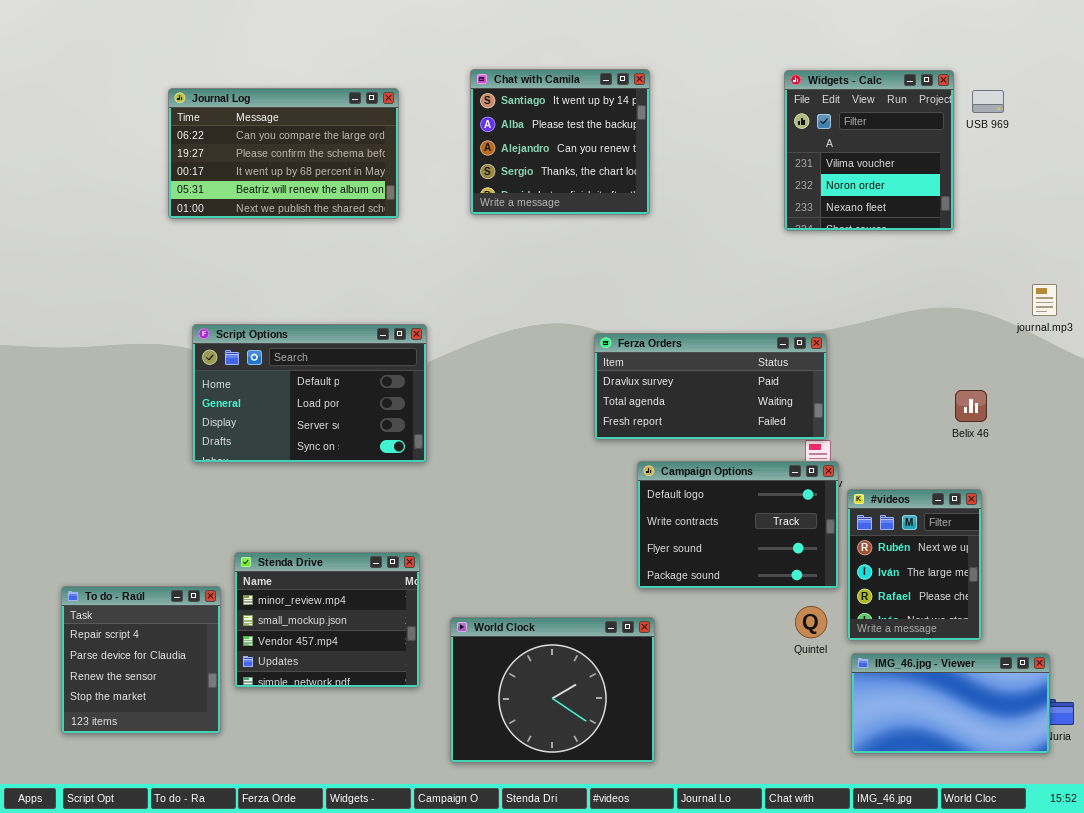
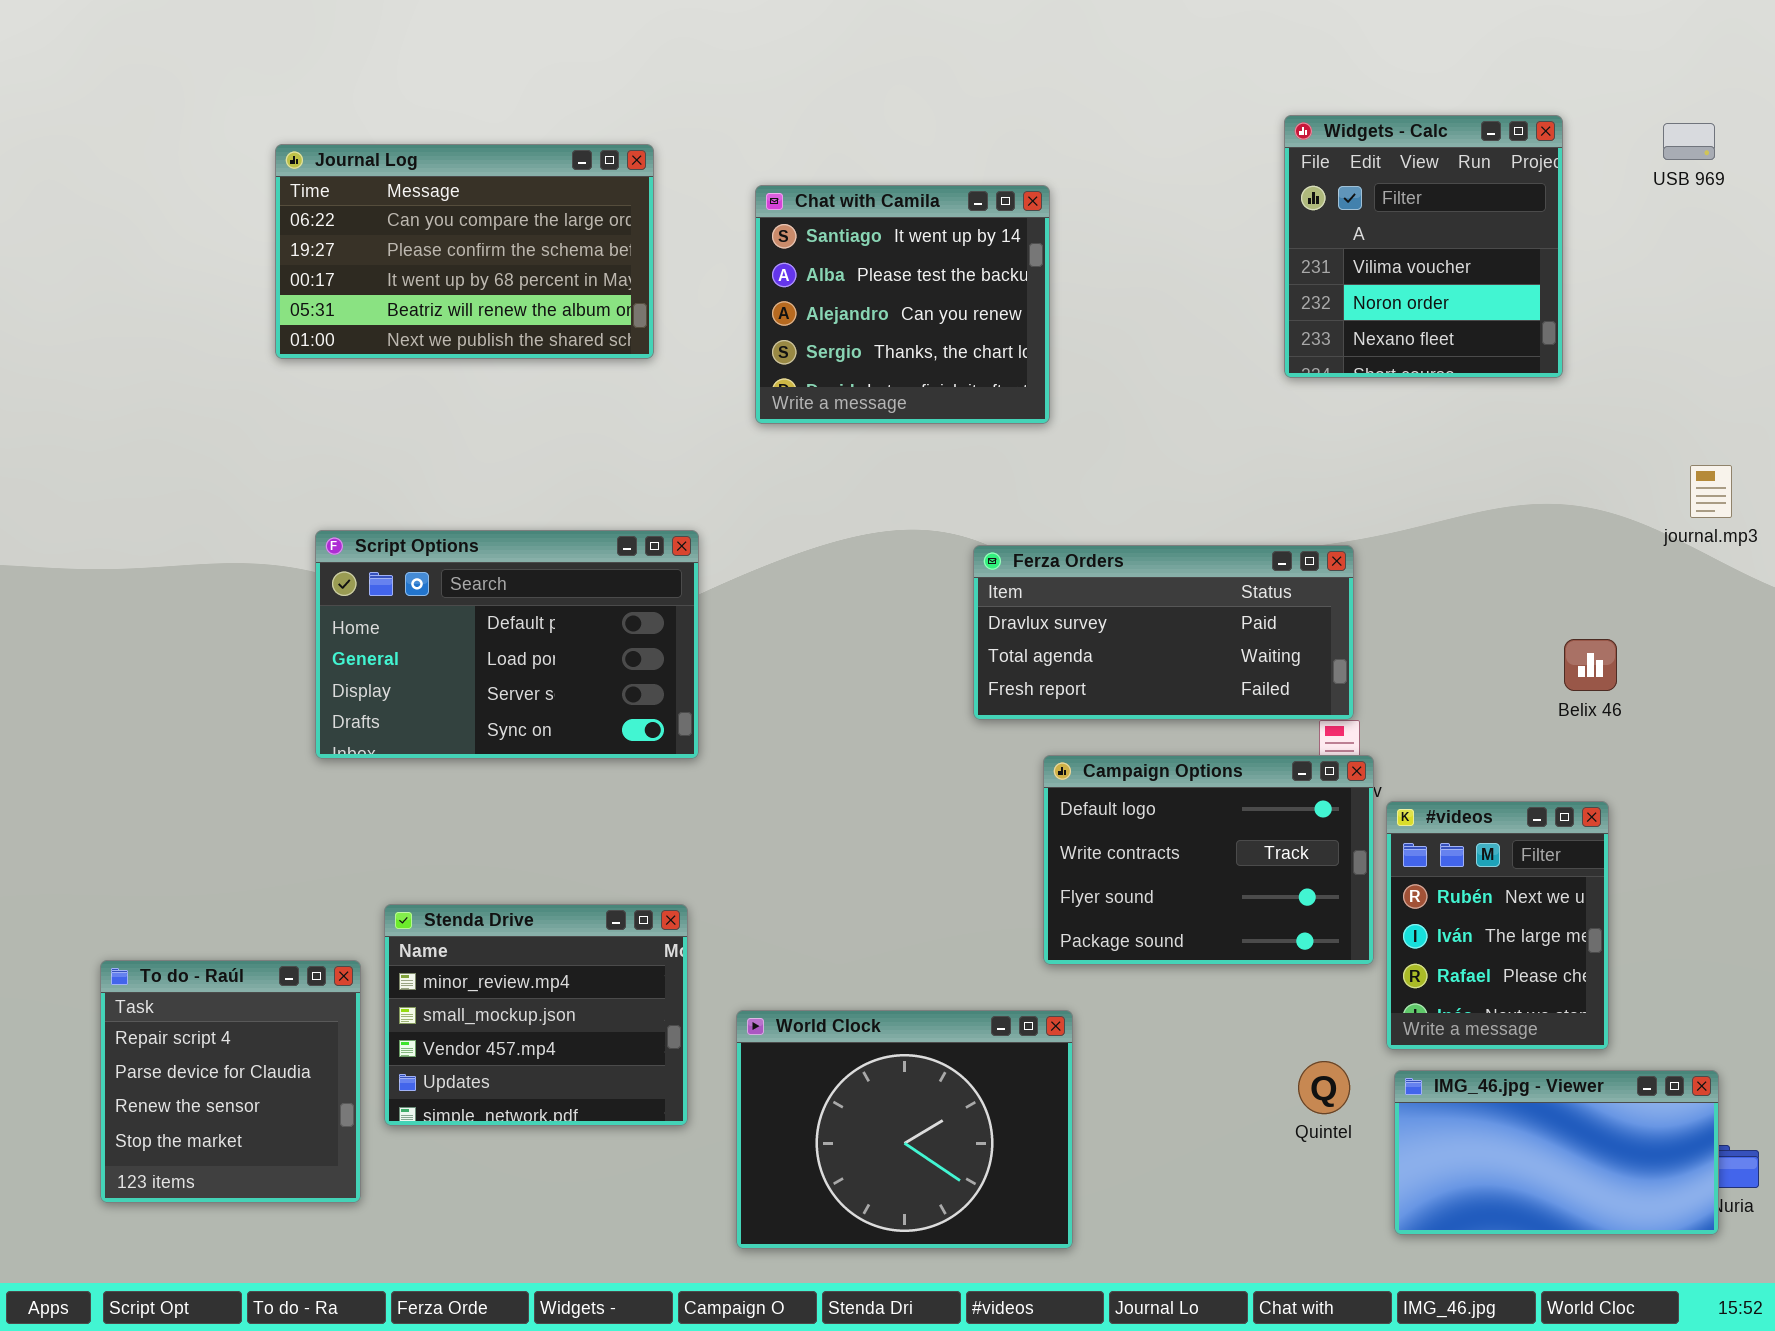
Chat with Camila: [470,69,650,215] -> [755,185,1050,424], moved
USB 969: [972,90,1004,113] -> [1663,123,1715,160], moved
Quintel: [795,606,827,638] -> [1298,1061,1350,1114], moved

